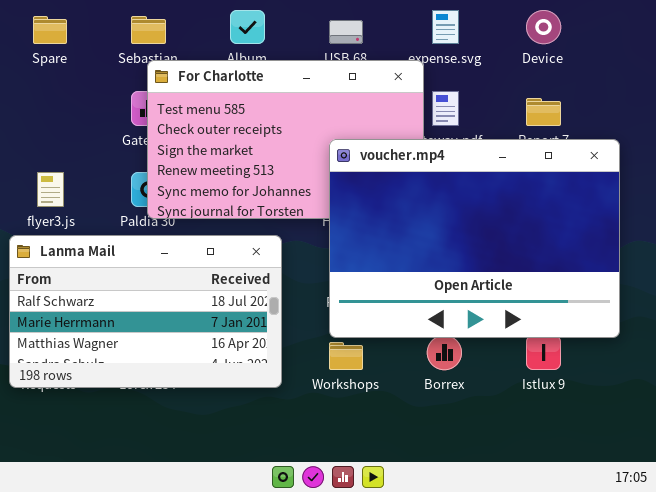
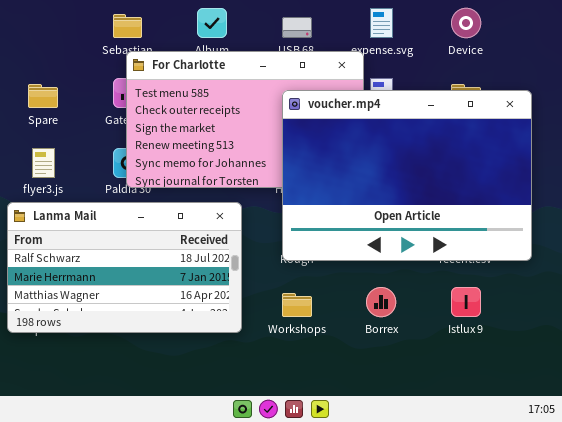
Spare: [33,16,67,44] -> [28,84,58,108], moved
voucher.mp4: [329,139,620,338] -> [282,90,532,261], moved

